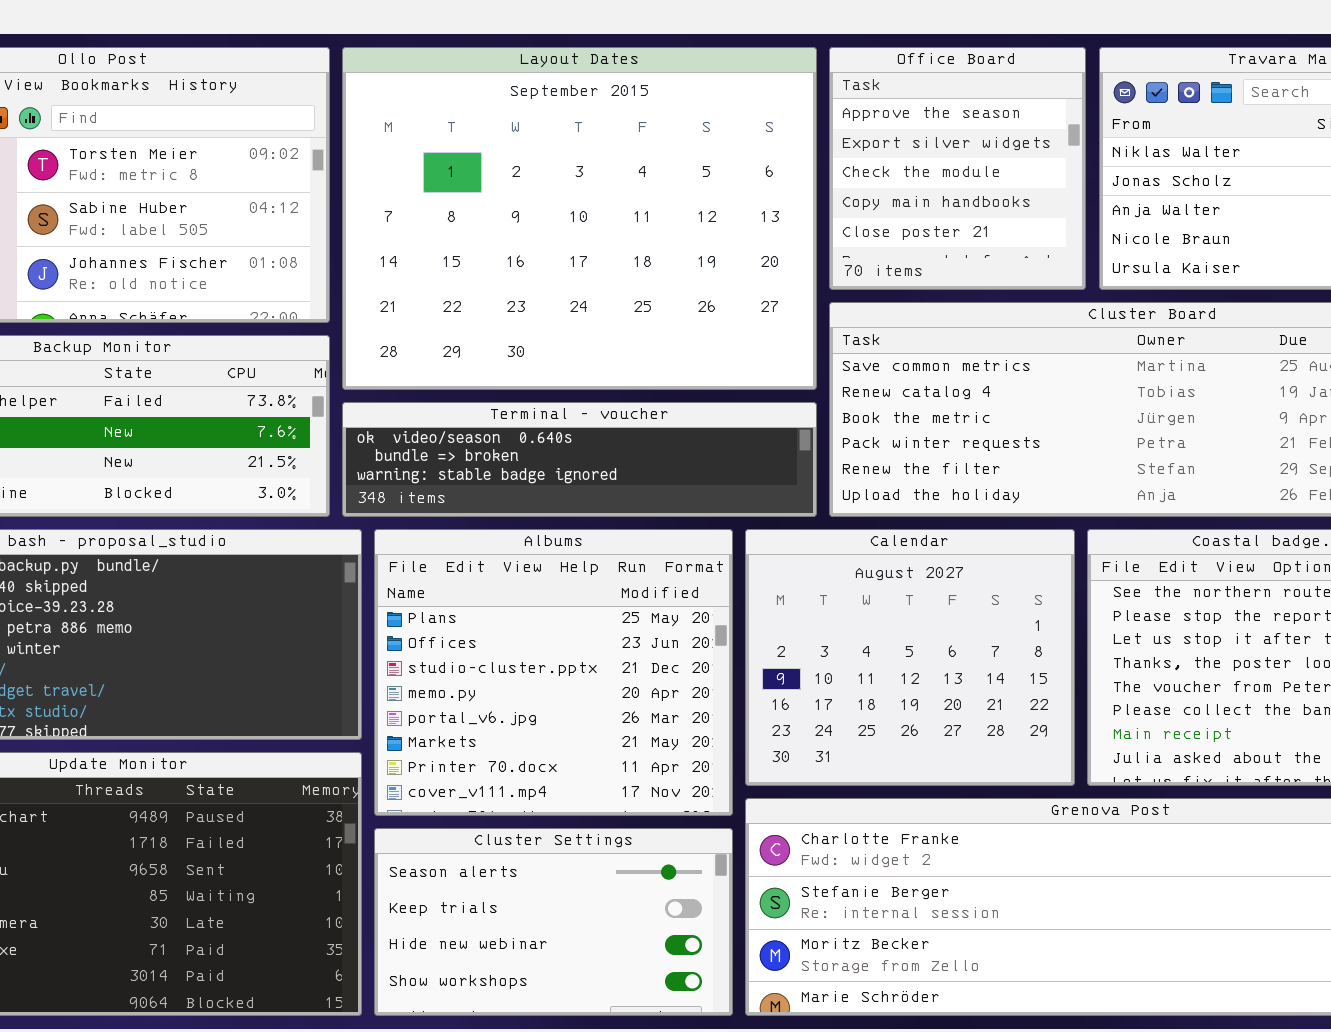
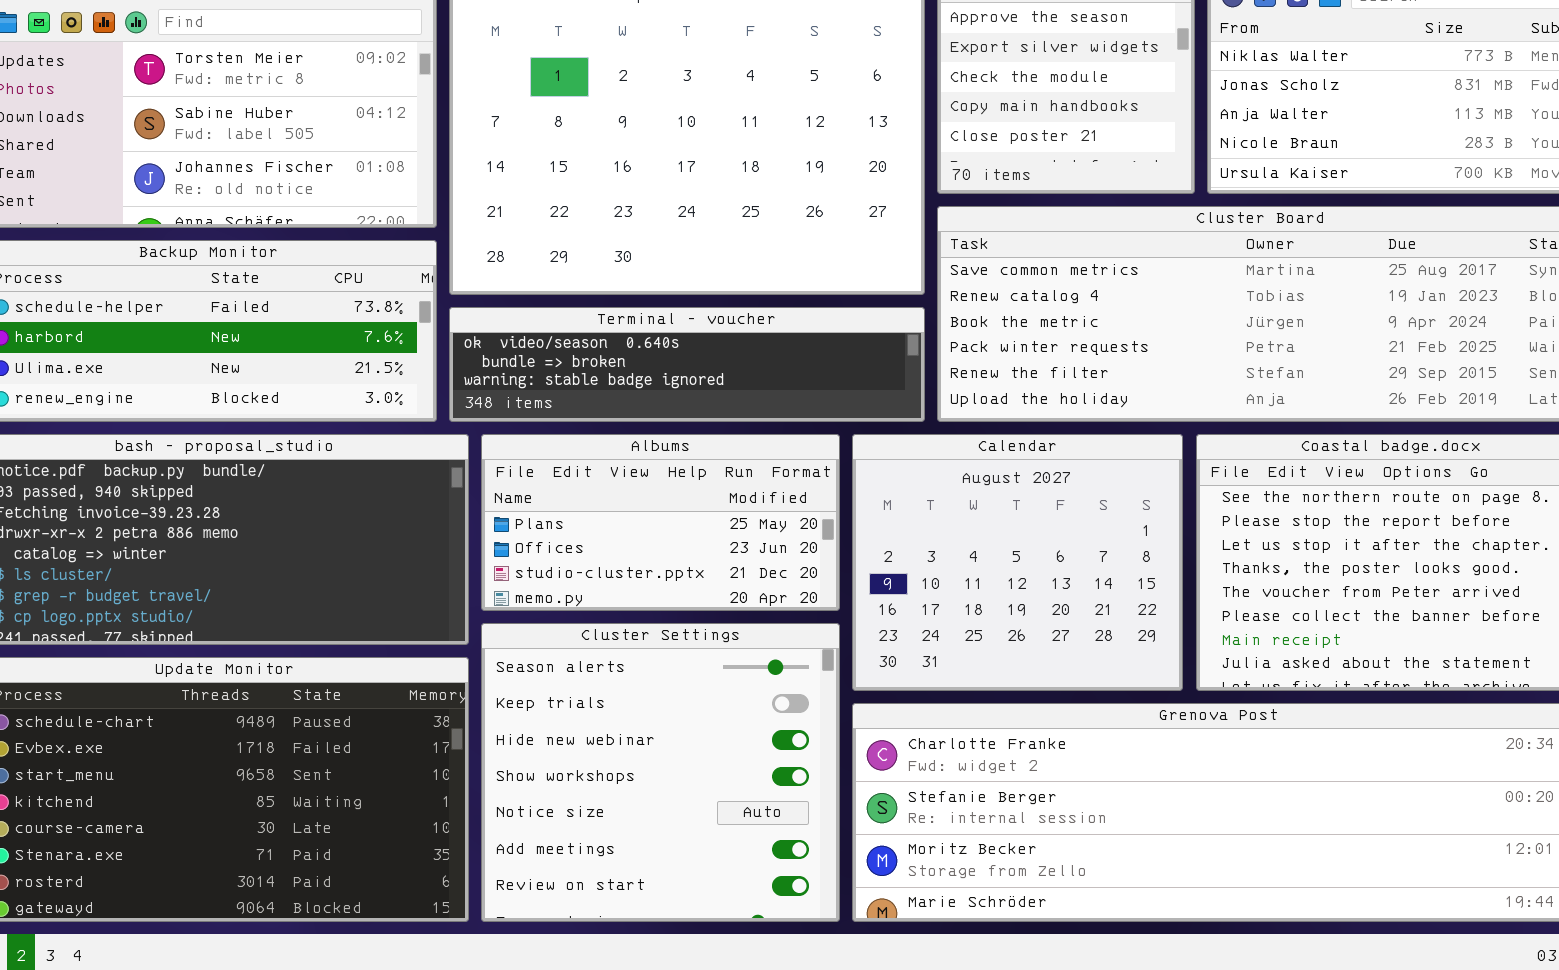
Albums: [374,529,733,816] -> [481,434,840,611], resized
Cluster Settings: [374,828,733,1016] -> [481,623,840,922], resized

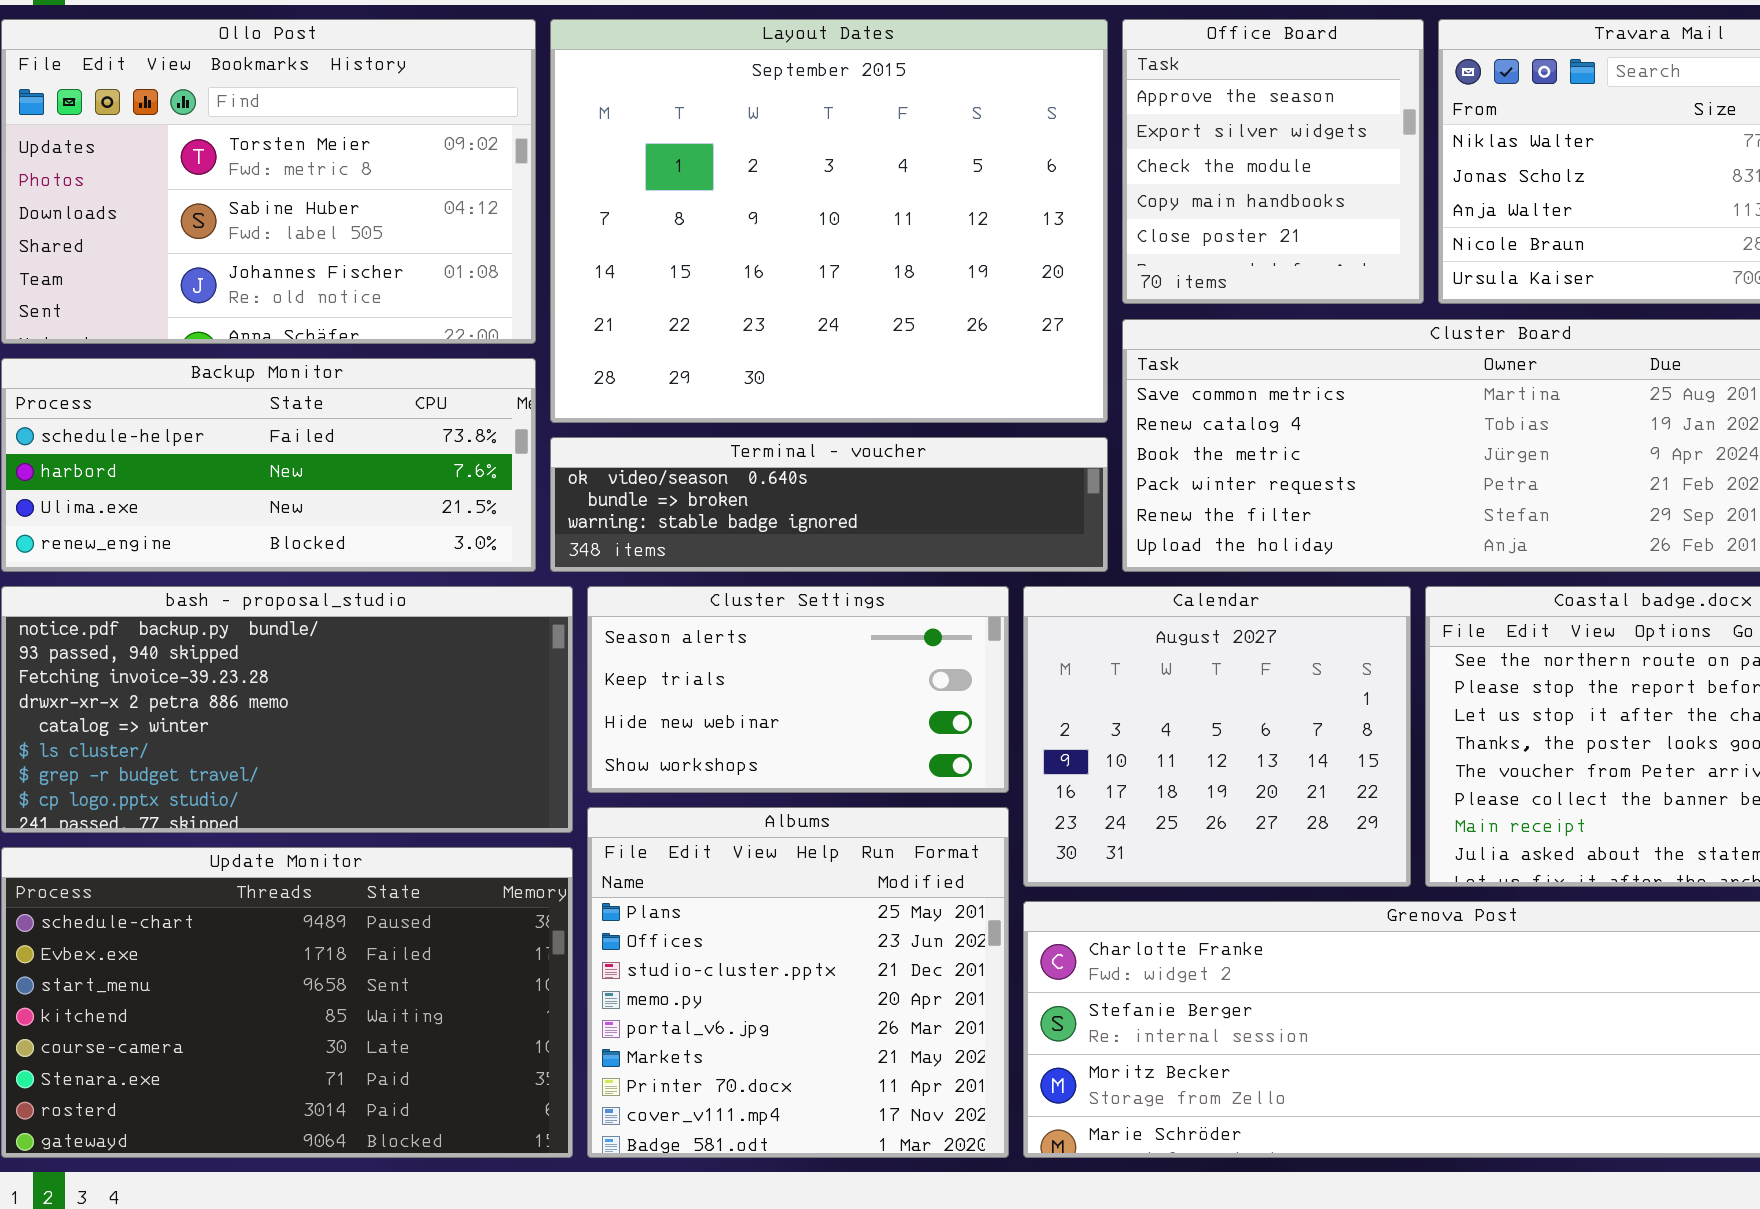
Albums: [481,434,840,611] -> [587,807,1009,1158], moved, resized
Cluster Settings: [481,623,840,922] -> [587,586,1009,793], moved, resized

